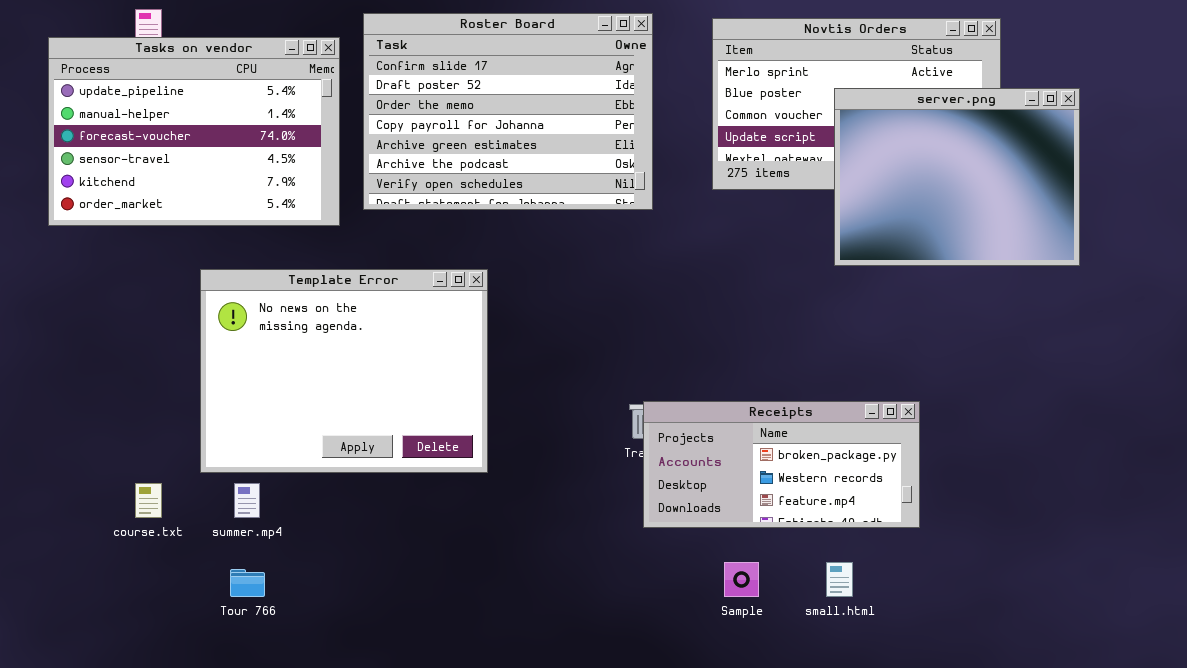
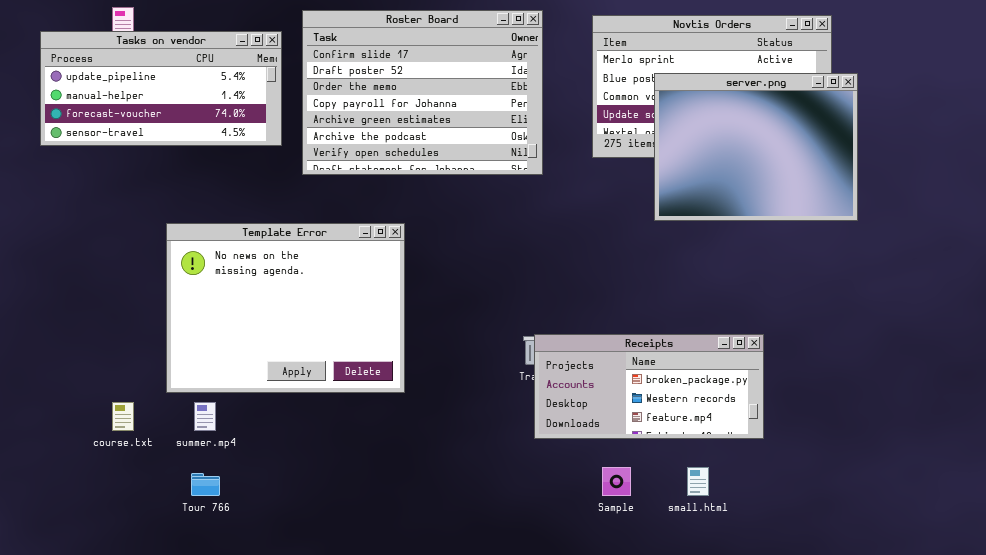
Tasks on vendor: [48,37,340,226] -> [40,31,282,146], resized
server.png: [834,88,1080,266] -> [654,73,858,221], moved

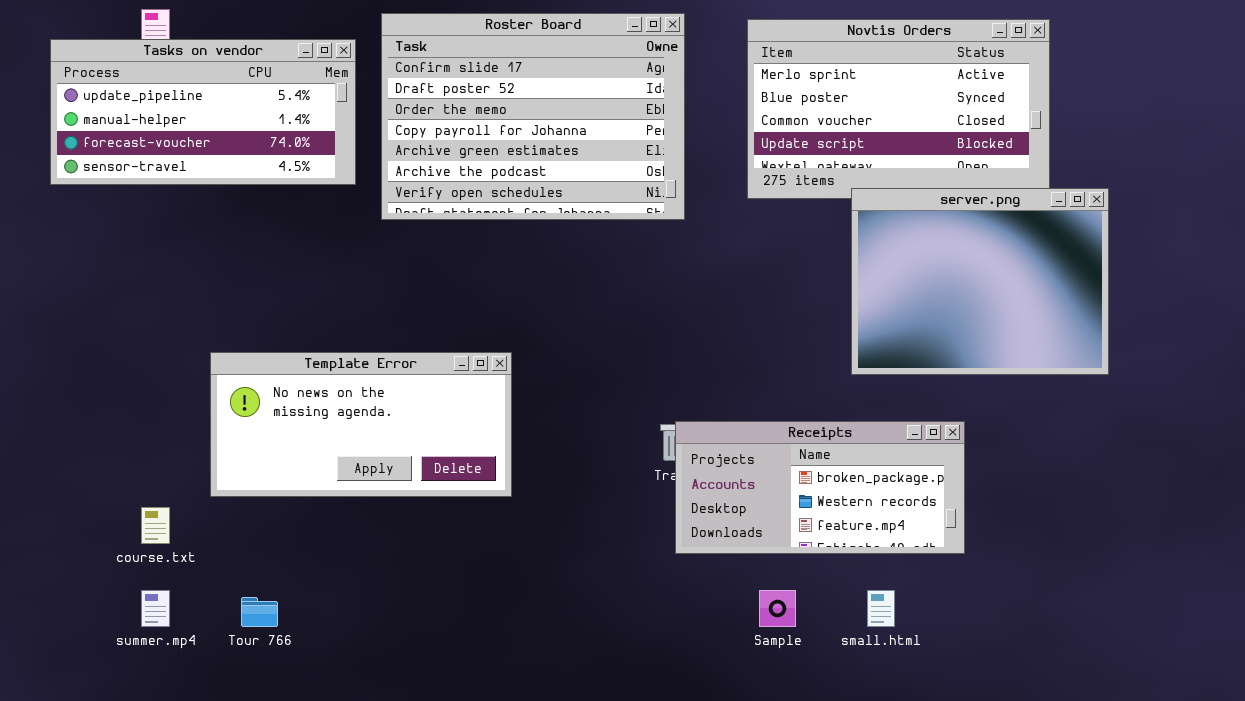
server.png: [654,73,858,221] -> [851,188,1109,375], moved
Template Error: [166,223,405,393] -> [210,352,512,497], resized
summer.mp4: [194,402,216,431] -> [141,590,170,627], moved

